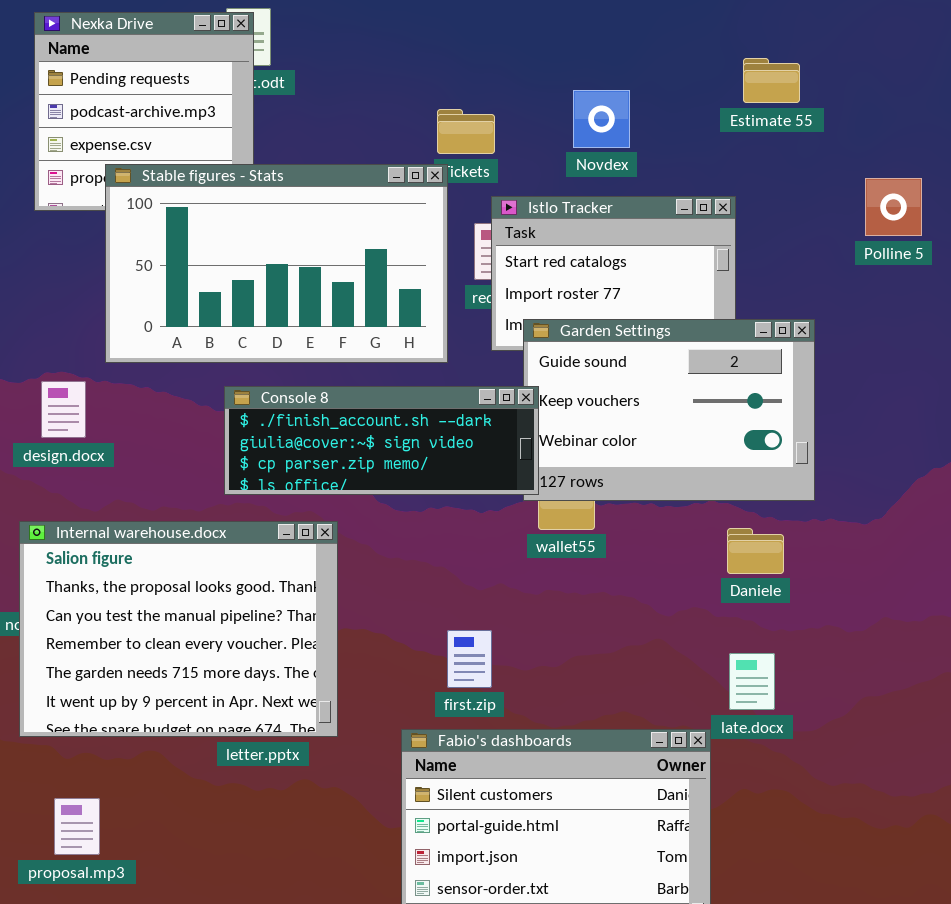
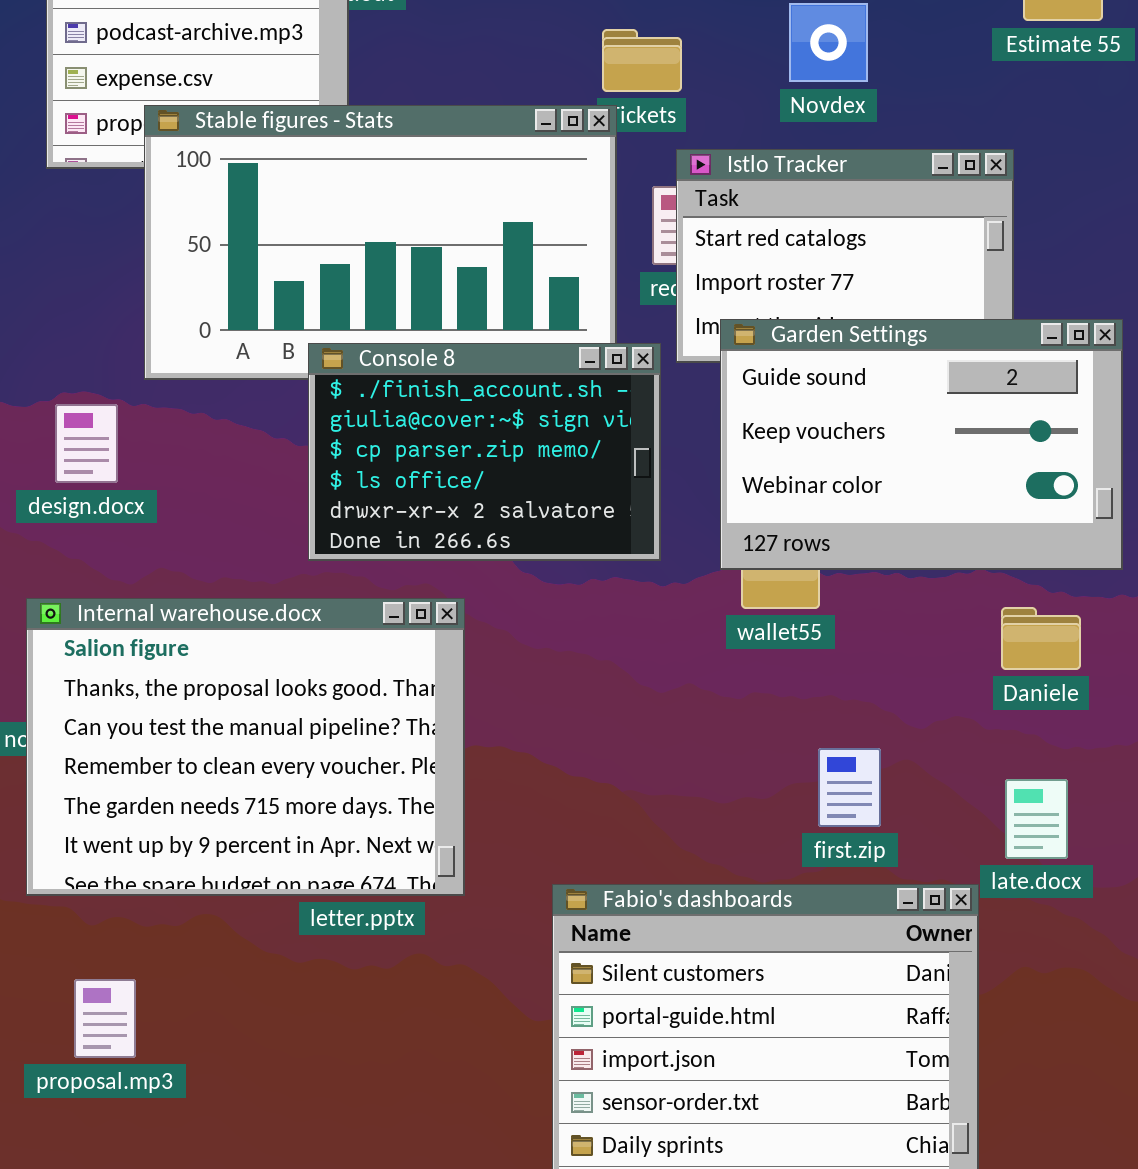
Console 8: [224,386,539,495] -> [308,343,661,561], resized
first.zip: [447,630,492,688] -> [818,748,881,827], moved

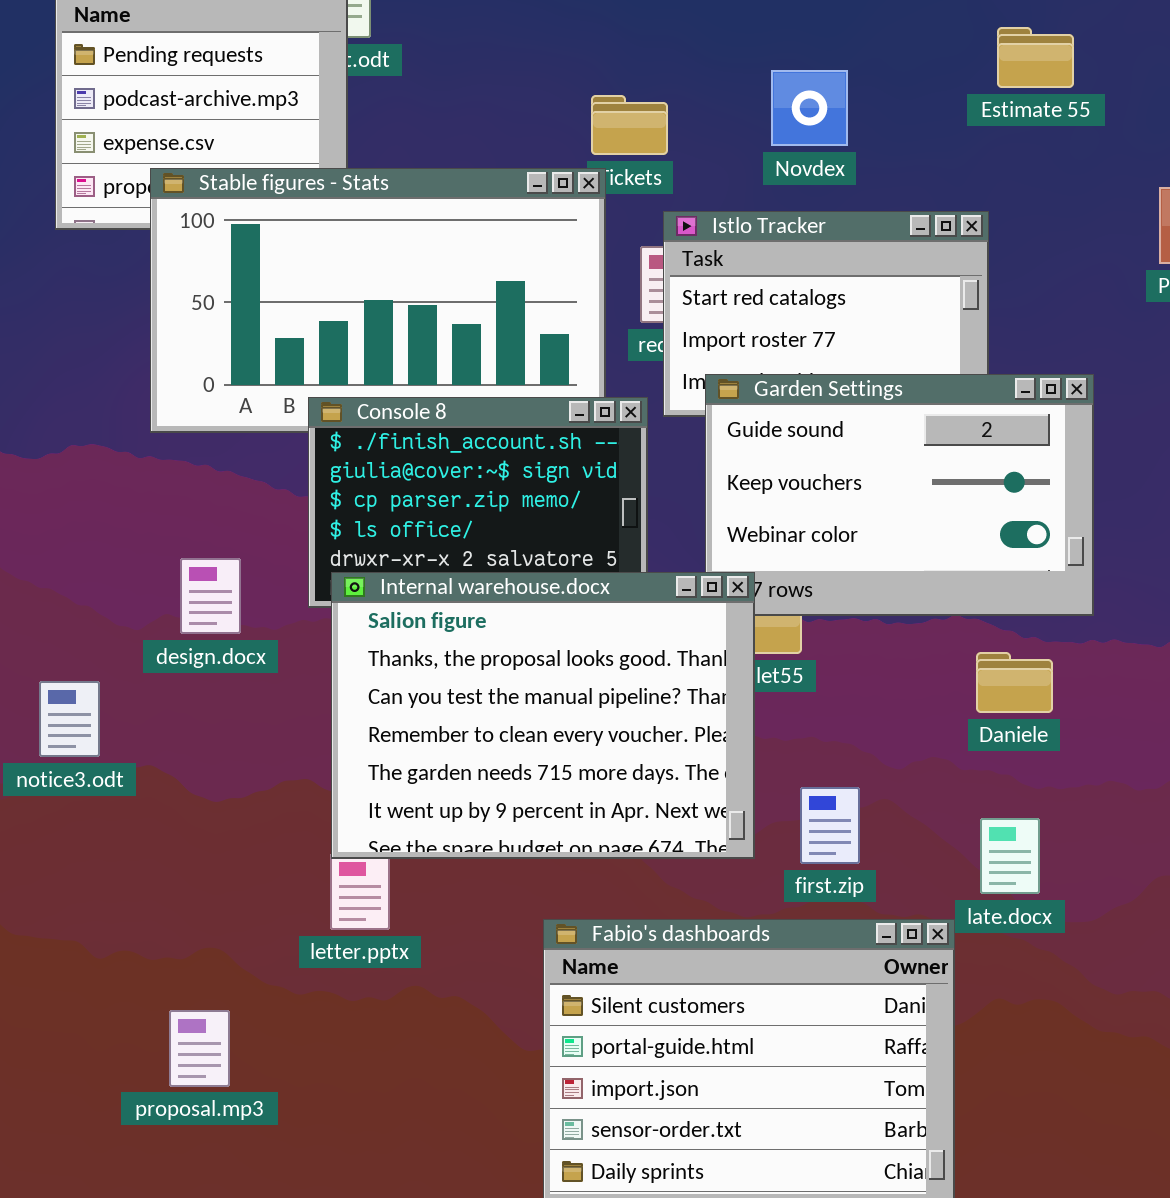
design.docx: [55,404,118,483] -> [180,558,241,634], moved
Internal warehouse.docx: [26,598,465,896] -> [331,572,755,859], moved
proposal.mp3: [74,979,136,1058] -> [169,1010,230,1087], moved

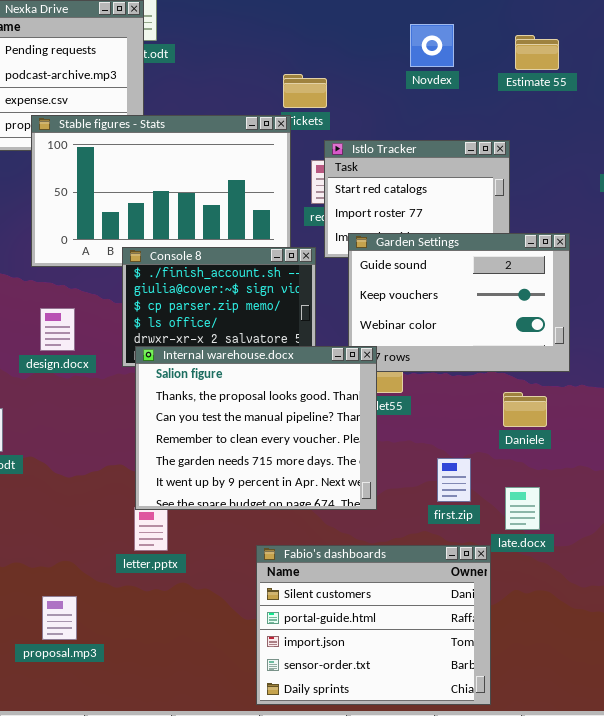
Novdex: [771,70,848,146] -> [410,24,454,67], moved
design.docx: [180,558,241,634] -> [40,308,75,351], moved
first.zip: [800,787,860,864] -> [437,458,471,502], moved

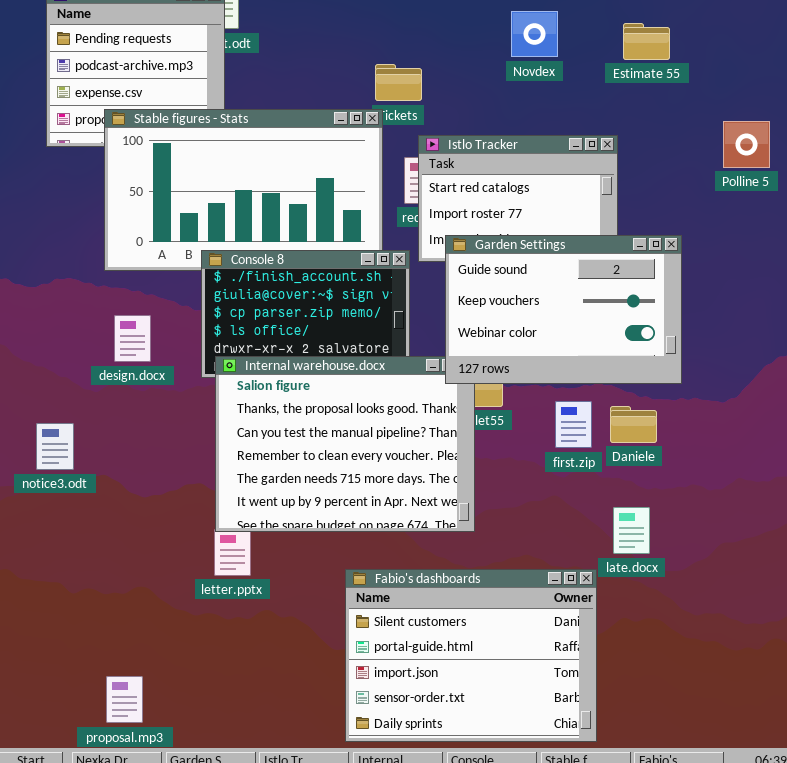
Garden Settings: [348,233,570,372] -> [445,235,682,384], raised
first.zip: [437,458,471,502] -> [555,401,592,448], moved
proposal.mp3: [42,596,77,640] -> [106,676,143,723], moved

